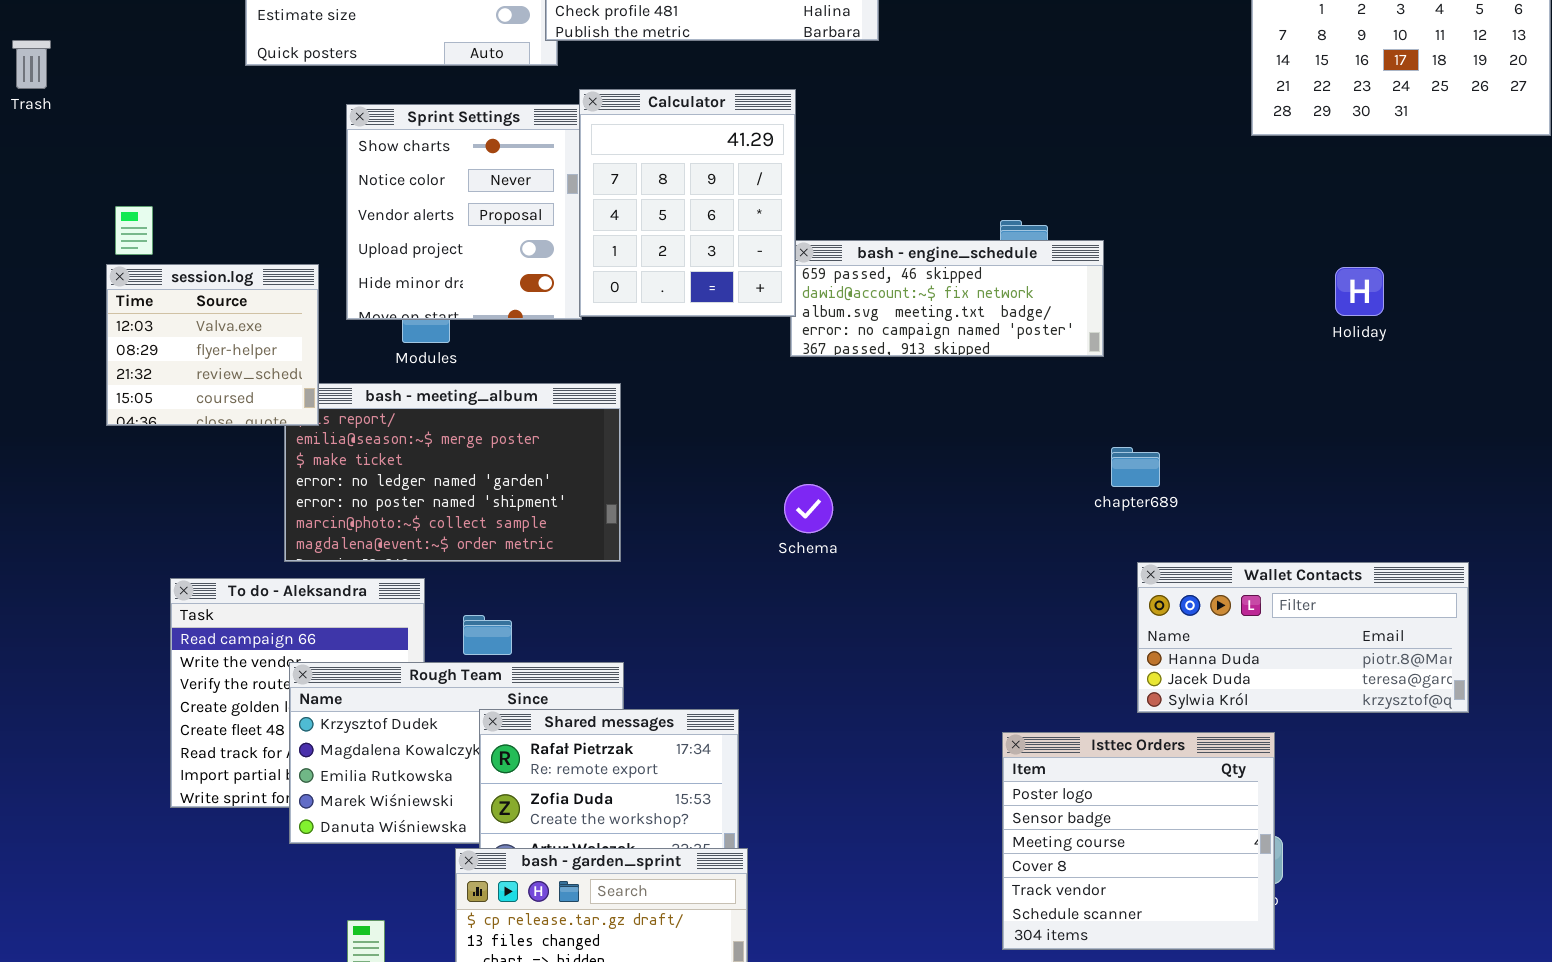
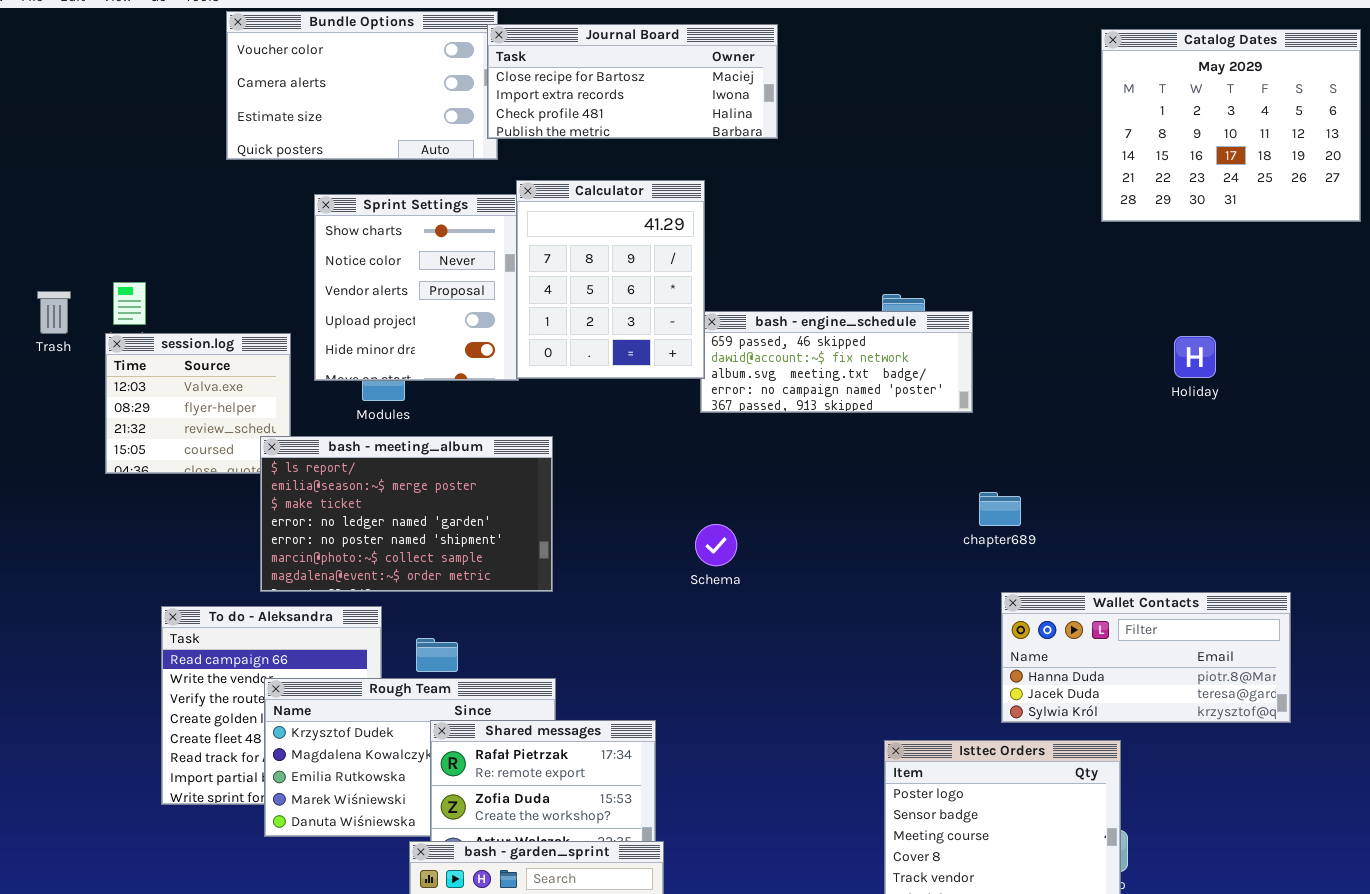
Trash: [12,40,51,89] -> [37,291,71,334], moved
bash - meeting_album: [284,383,621,562] -> [260,436,553,592], raised

